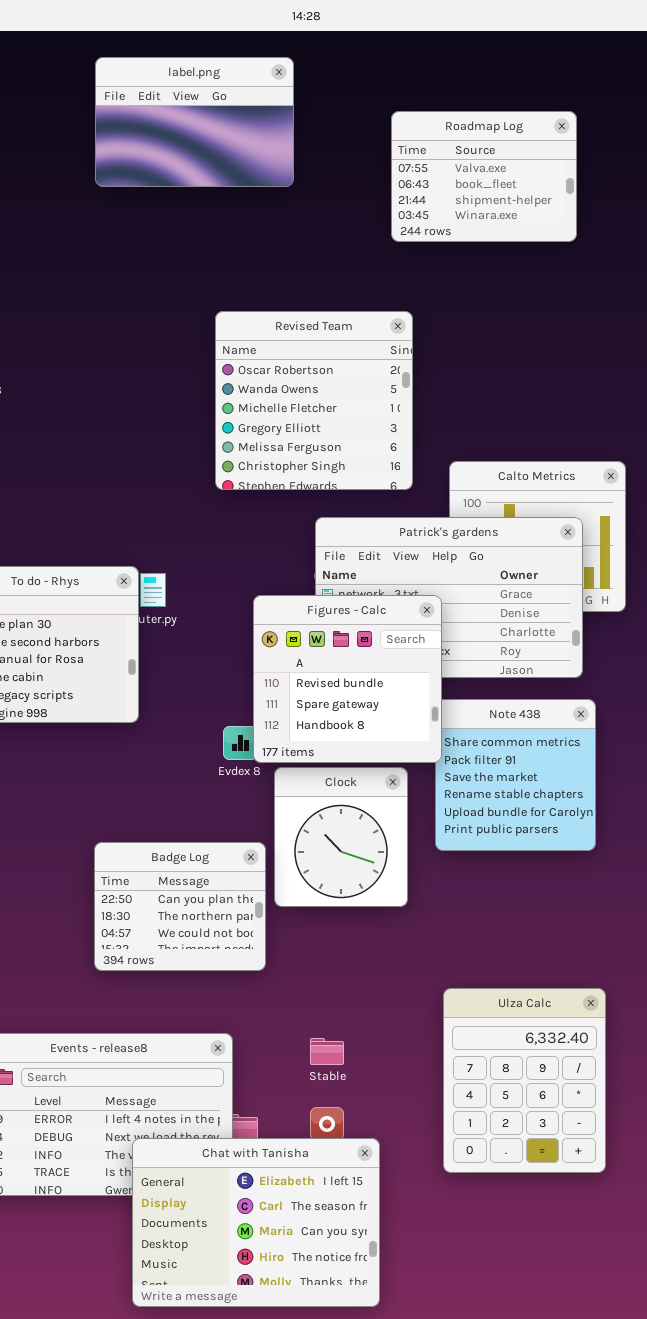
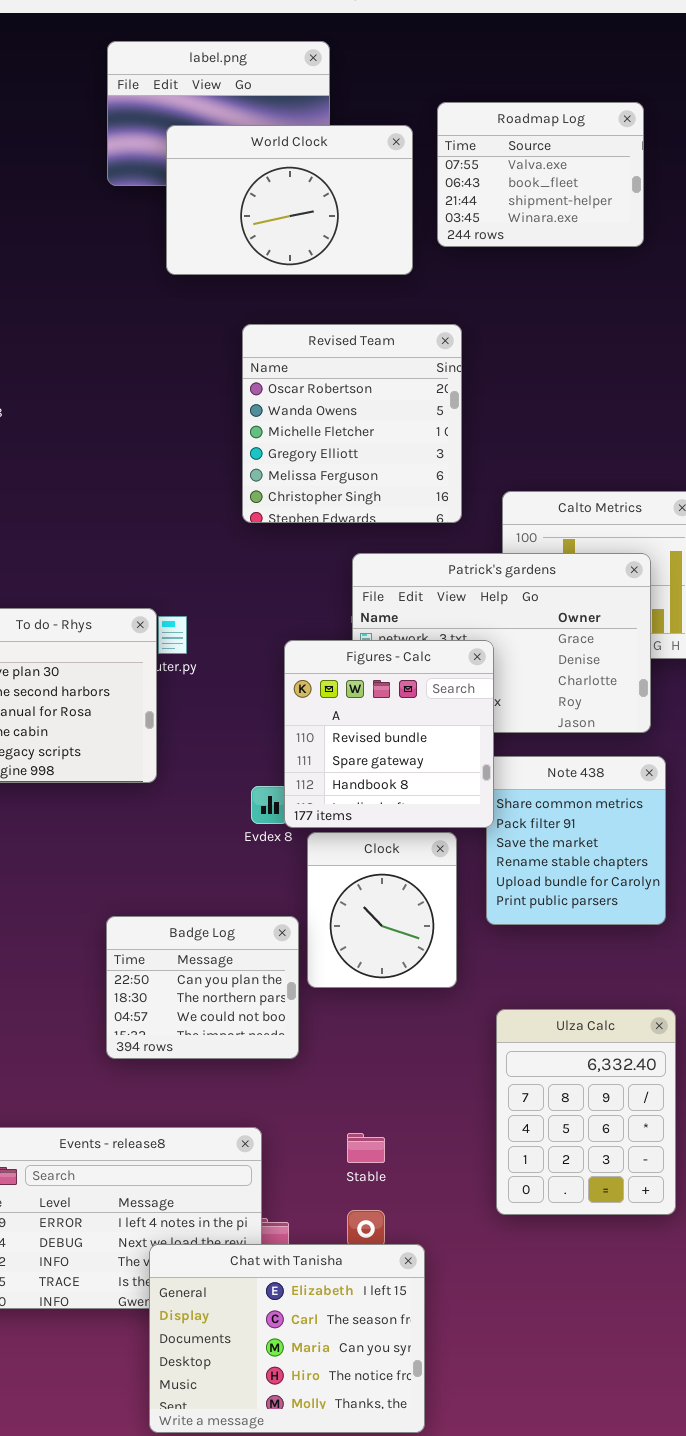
World Clock: none -> [166,125,413,275], opened
Ulza Calc: [443,988,606,1173] -> [496,1009,676,1215], moved

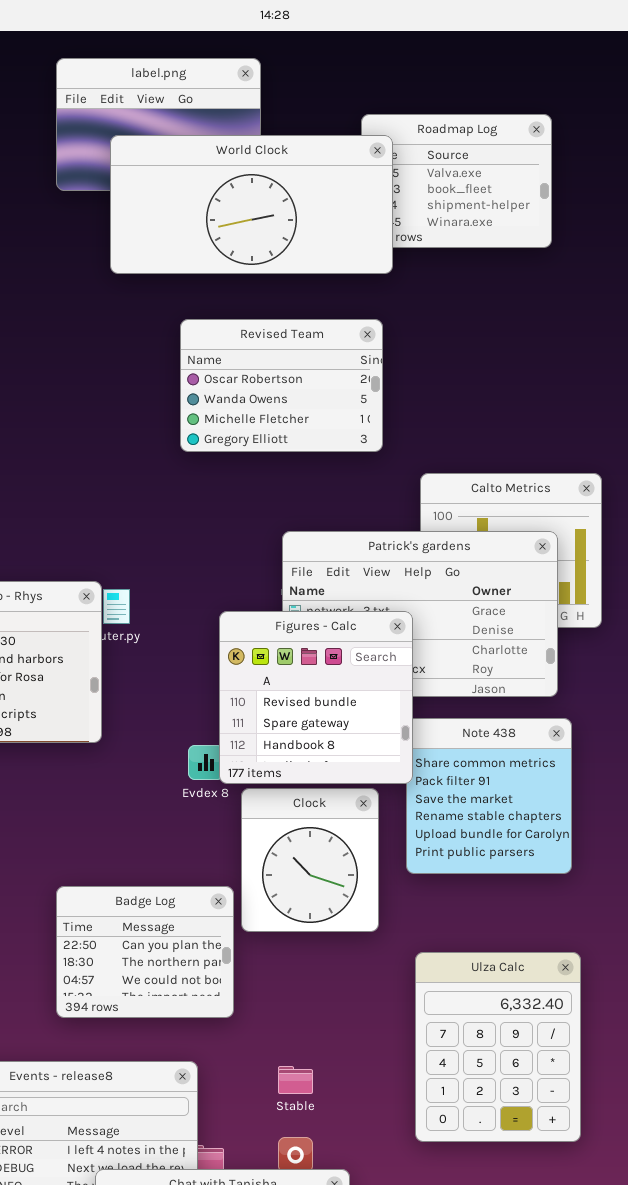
World Clock: [166,125,413,275] -> [110,135,393,274], resized
Revised Team: [242,324,462,523] -> [180,319,383,452], resized
Badge Log: [106,916,299,1059] -> [56,886,234,1018], moved

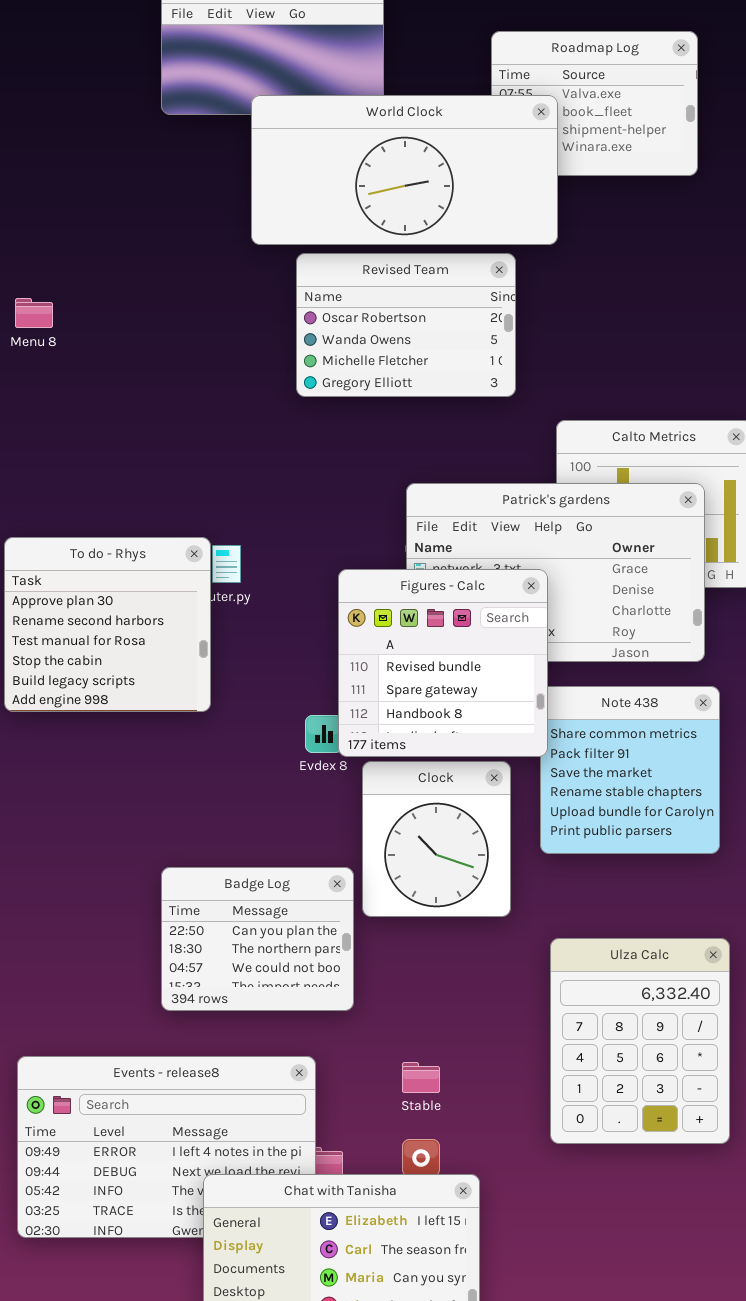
World Clock: [110,135,393,274] -> [251,95,558,245], moved

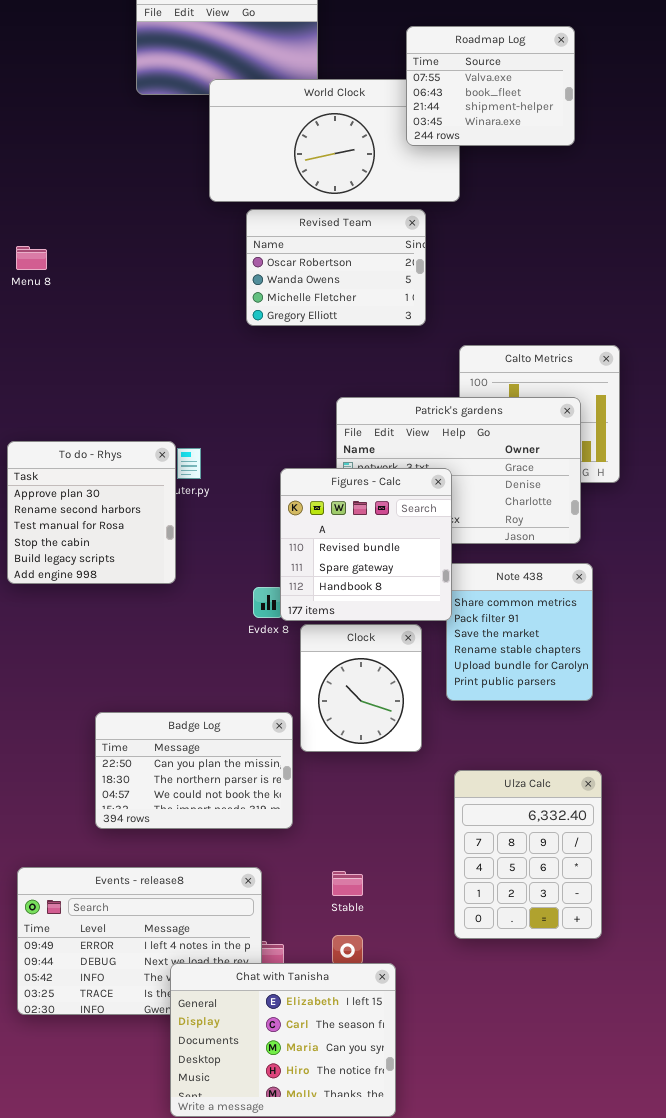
Roadmap Log: [491,31,698,176] -> [406,26,575,146], raised
Badge Log: [161,867,354,1011] -> [95,712,293,829], resized

